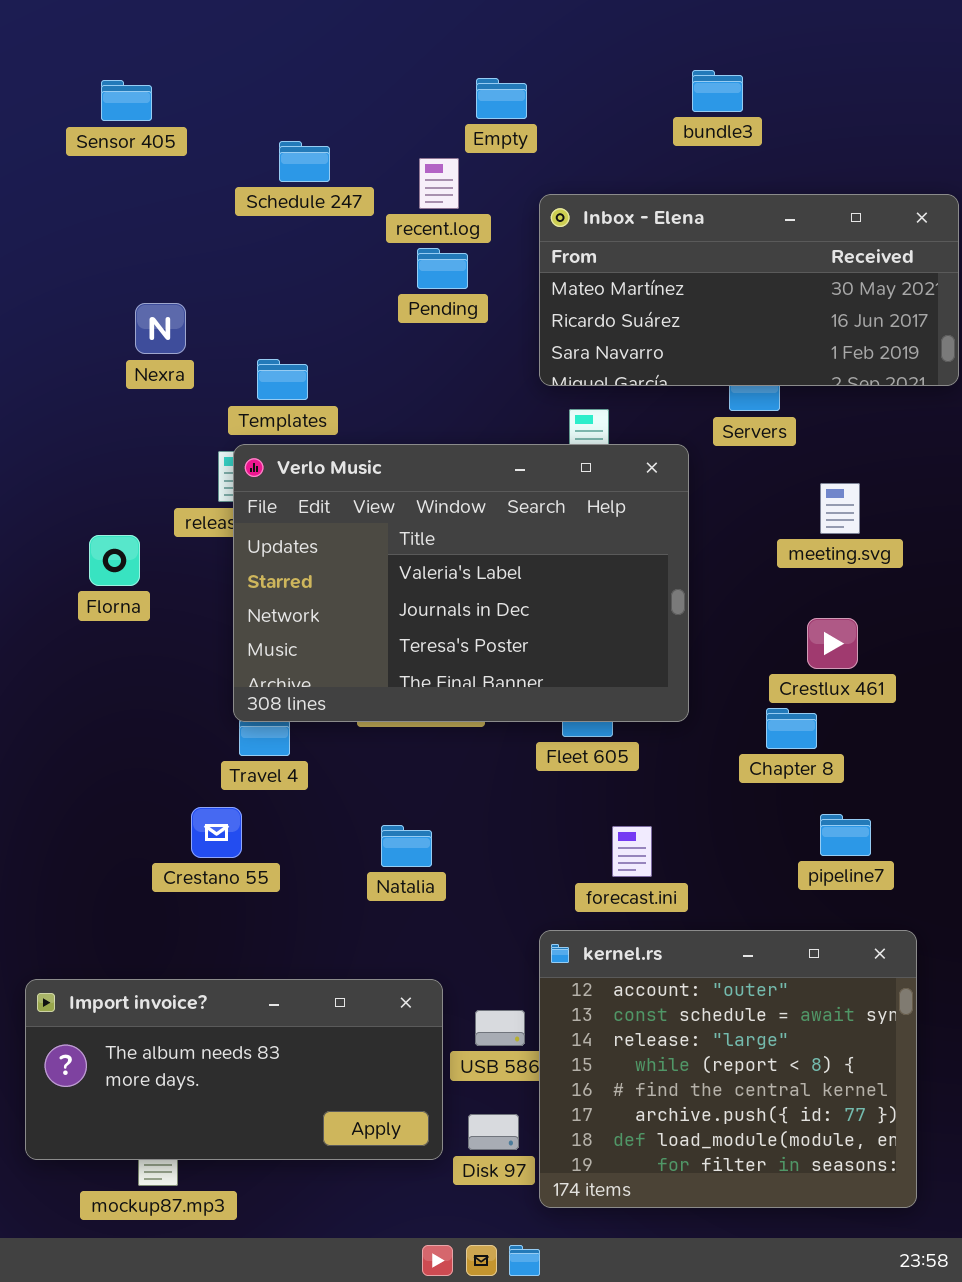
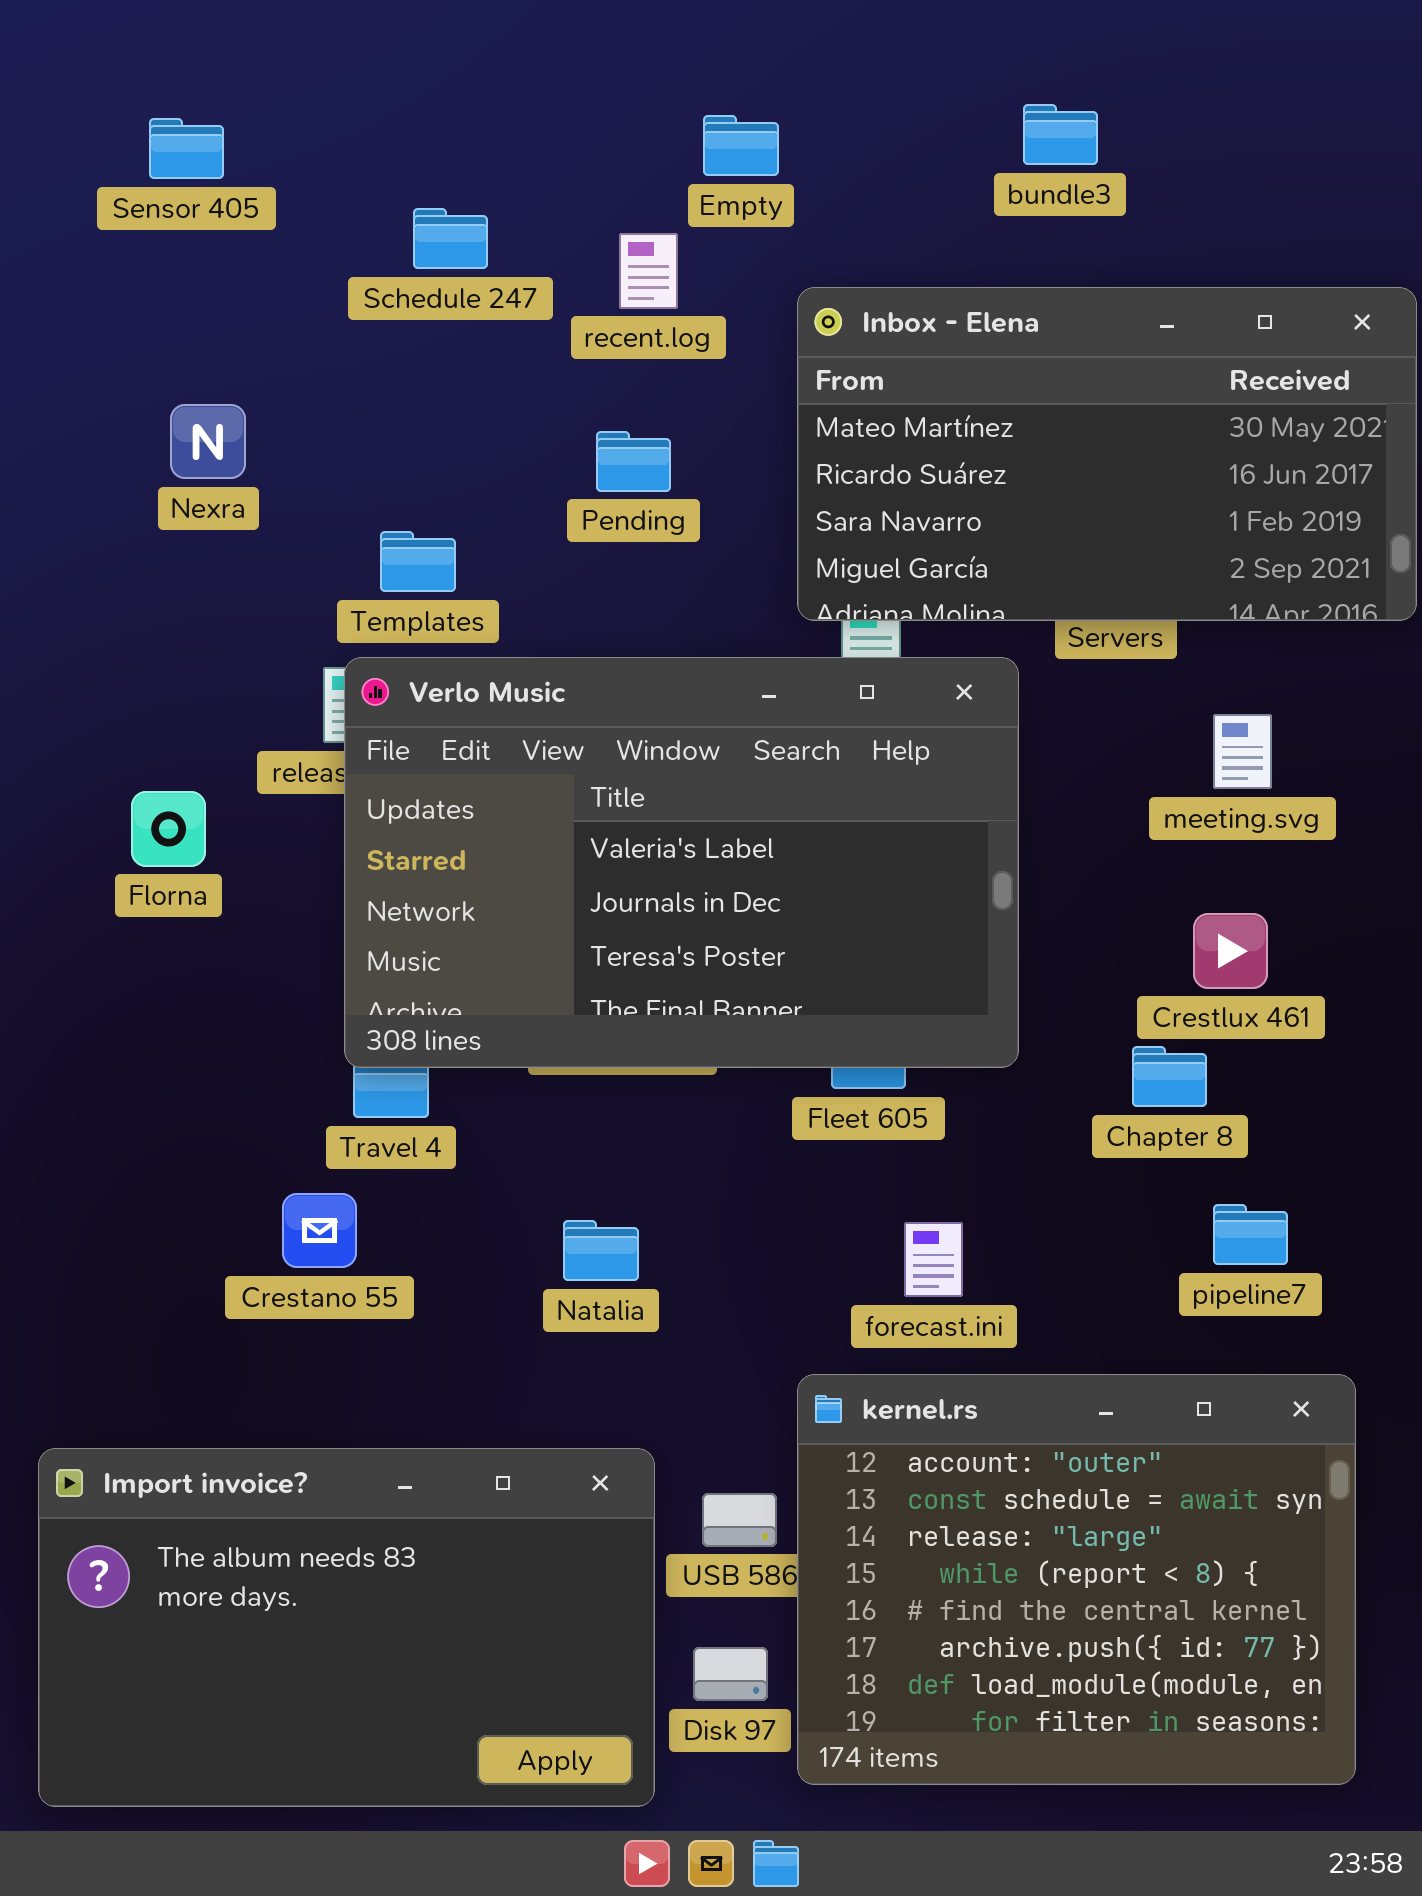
Inbox - Elena: [539,194,959,386] -> [797,287,1417,621], resized
Pending: [417,248,468,289] -> [596,431,671,492], moved
Nexra: [135,303,186,354] -> [170,404,246,479], moved
Import invoice?: [25,979,443,1160] -> [38,1448,655,1807], resized

